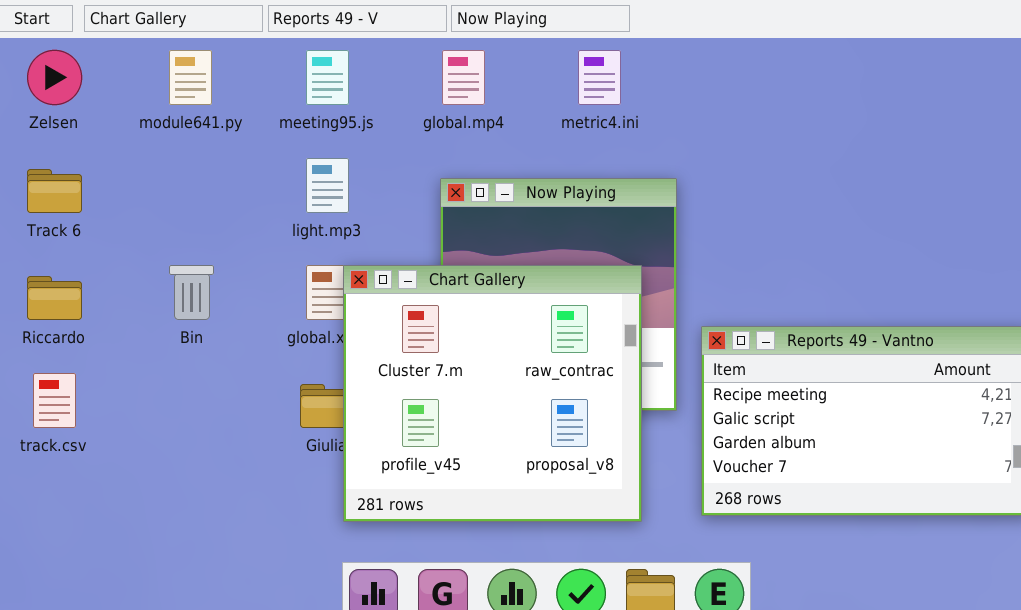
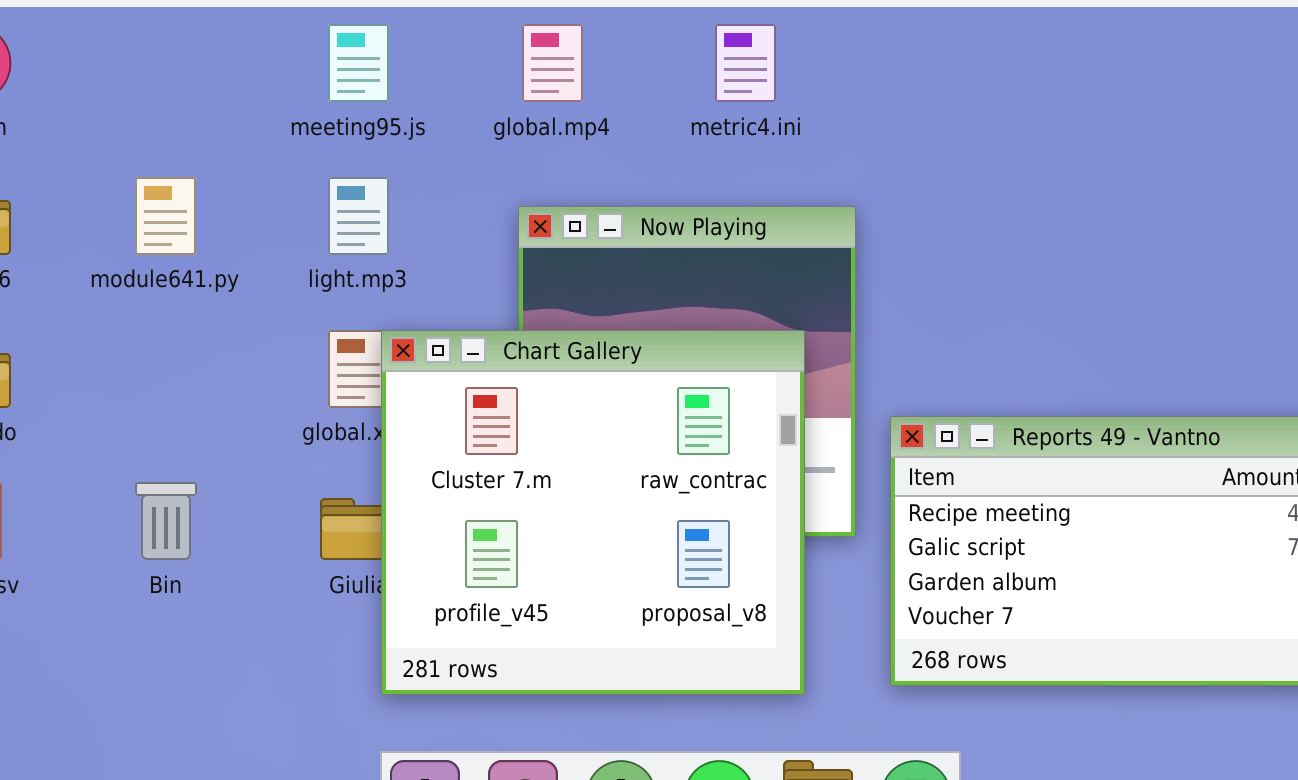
module641.py: [169,50,212,105] -> [135,177,196,255], moved
Bin: [169,265,214,320] -> [135,482,197,560], moved

